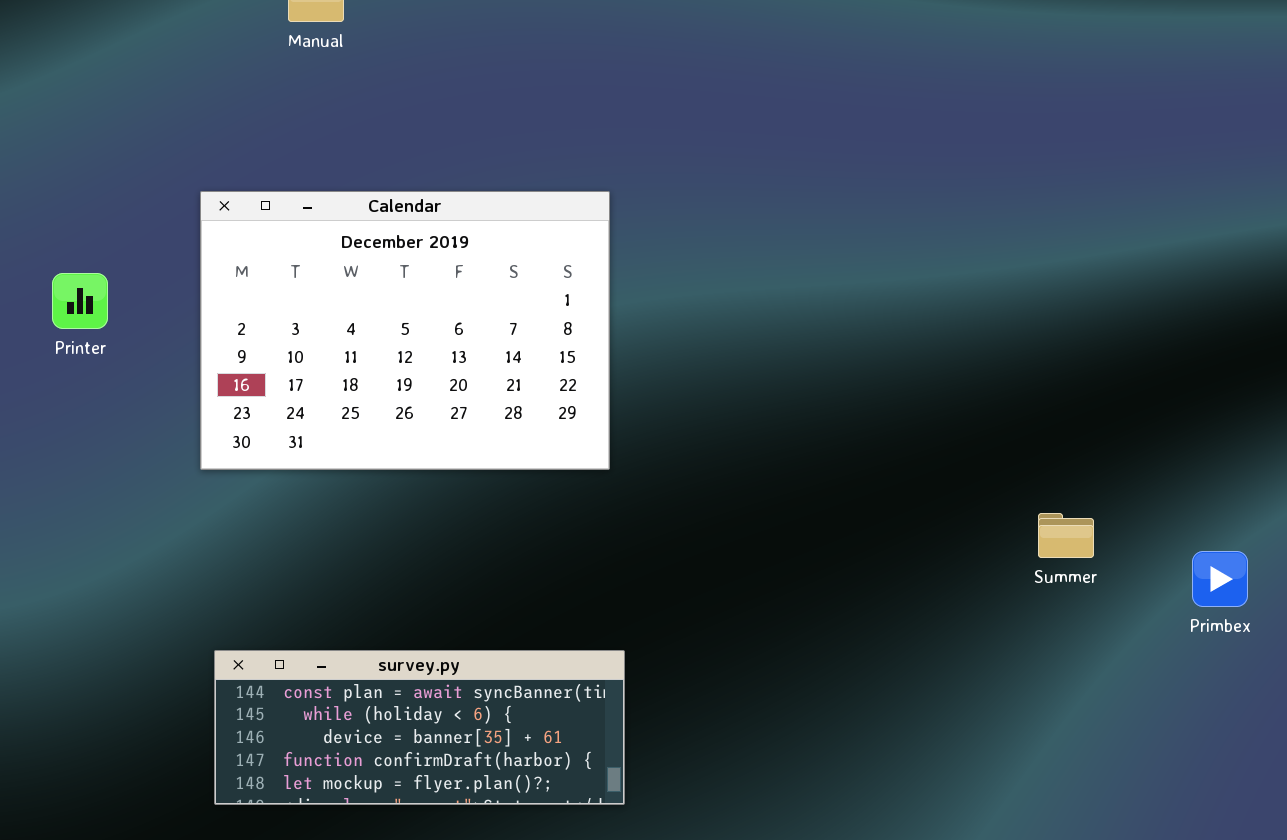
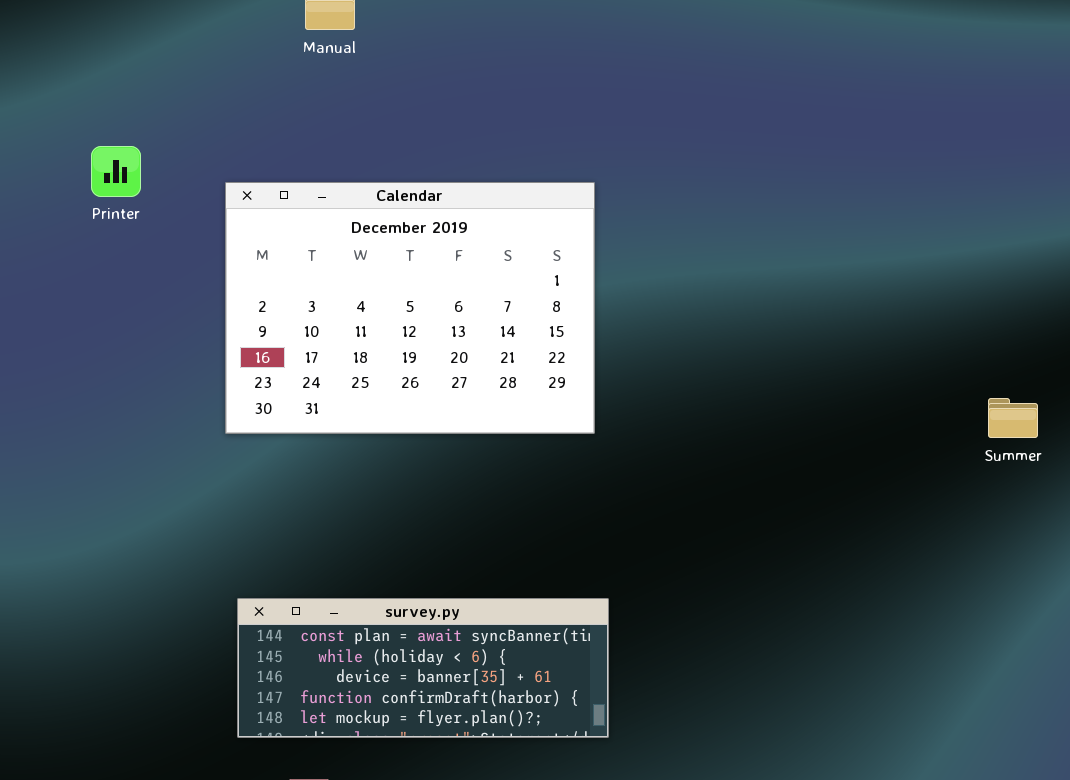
Printer: [52,273,108,329] -> [91,146,141,197], moved
Summer: [1038,513,1094,558] -> [988,398,1038,438], moved

